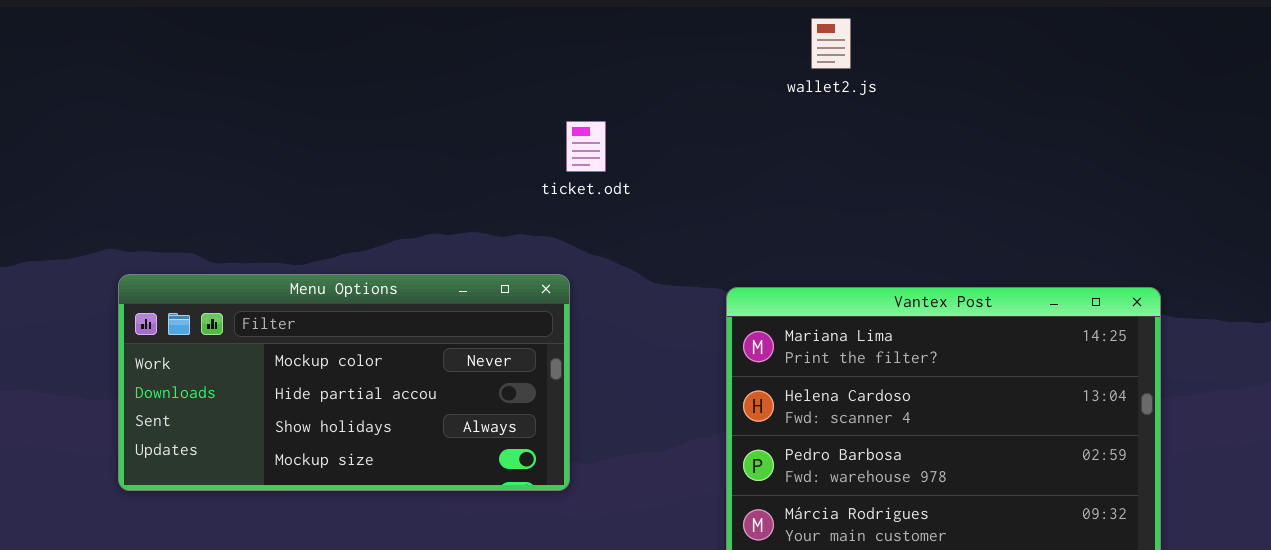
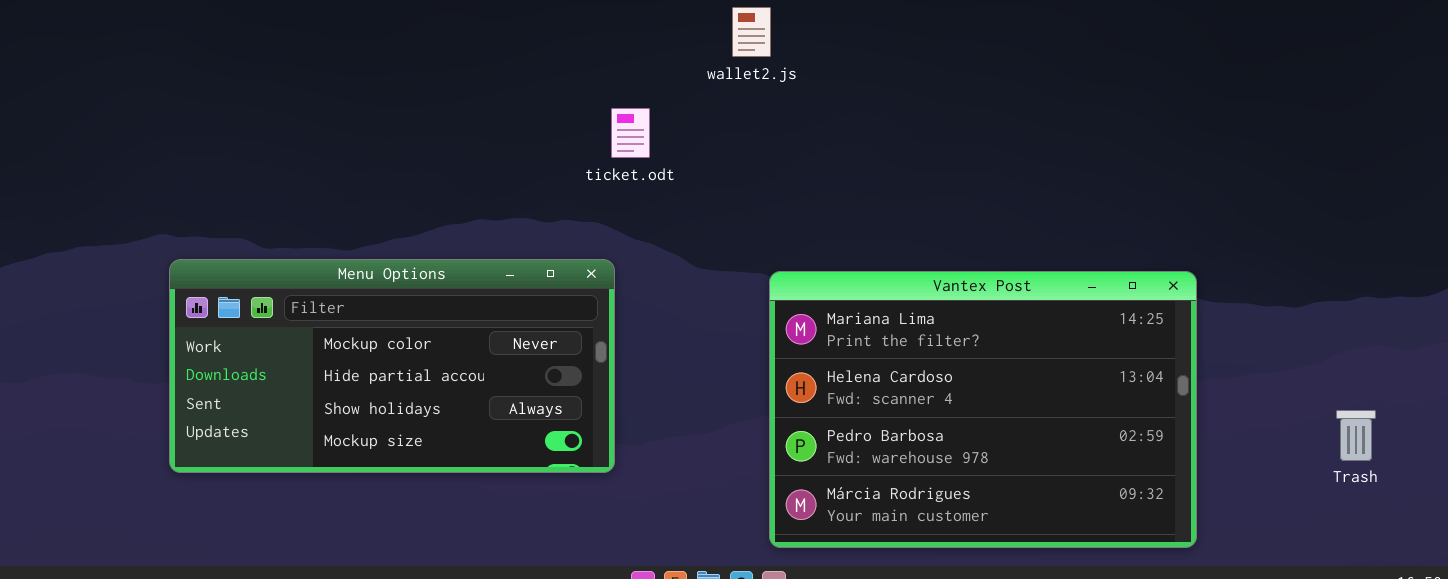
wallet2.js: [811,18,851,69] -> [732,7,771,57], moved

